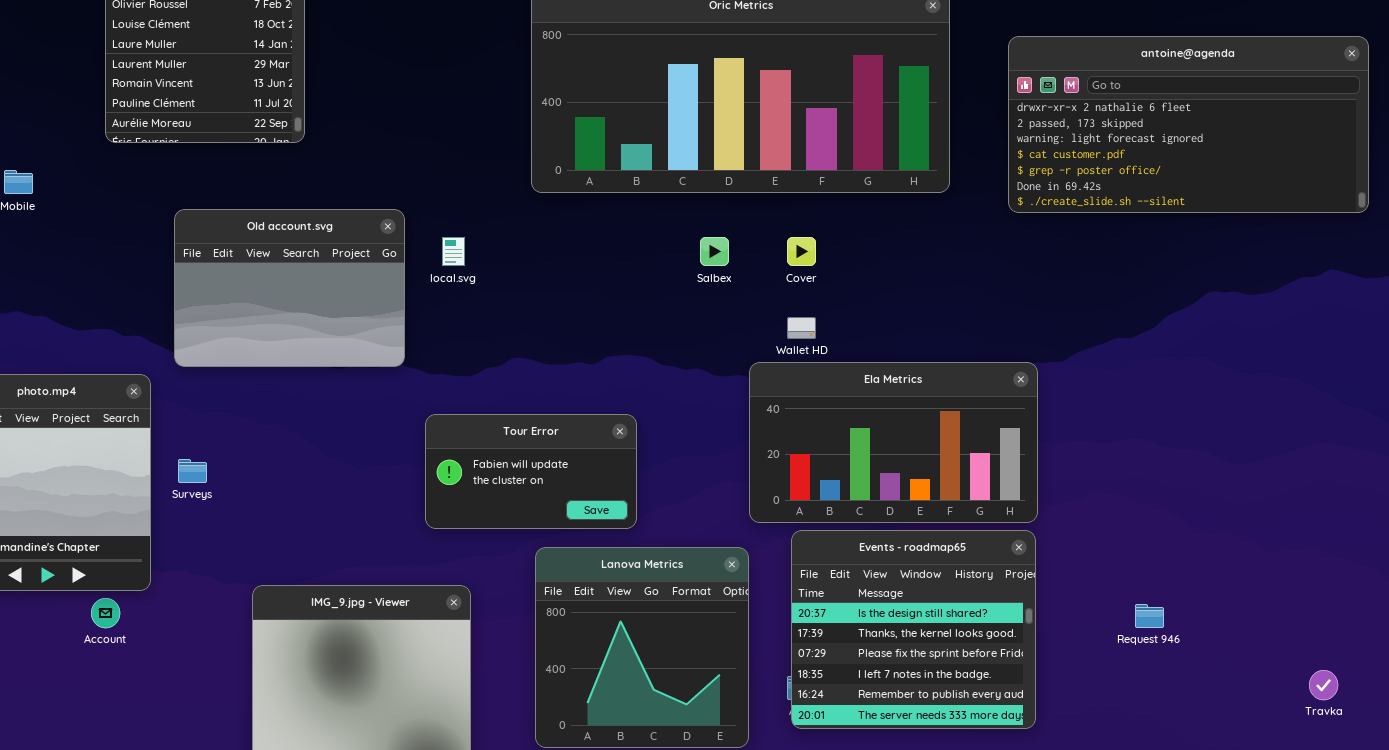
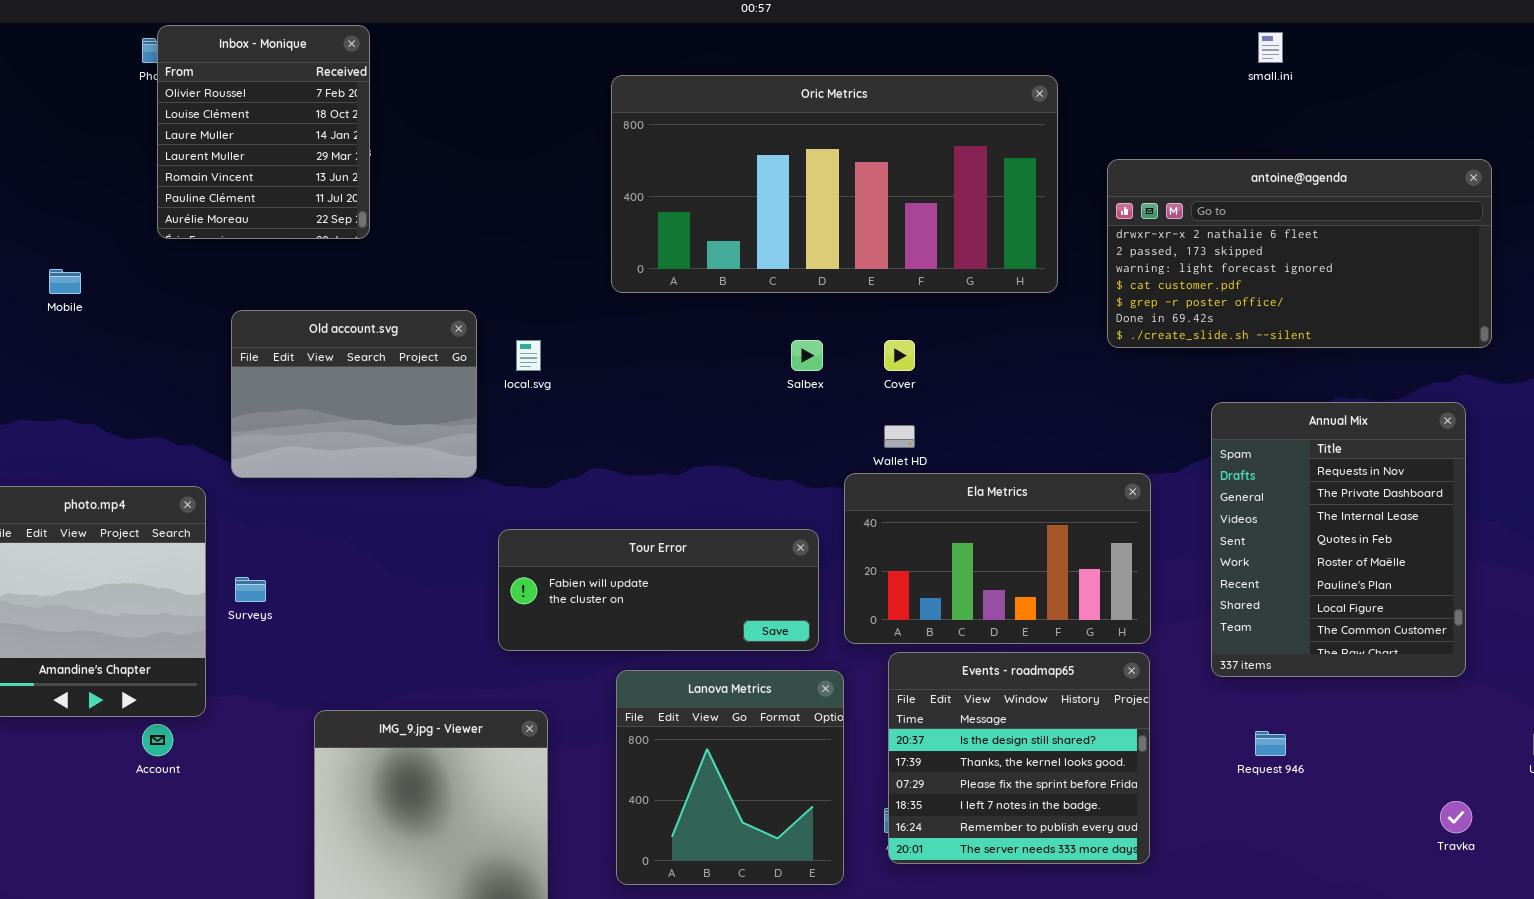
antoine@agenda: [1008,36,1369,213] -> [1107,159,1492,348], moved
Annual Mix: none -> [1211,402,1466,677], opened
Tour Error: [425,414,637,529] -> [498,529,819,651], resized

